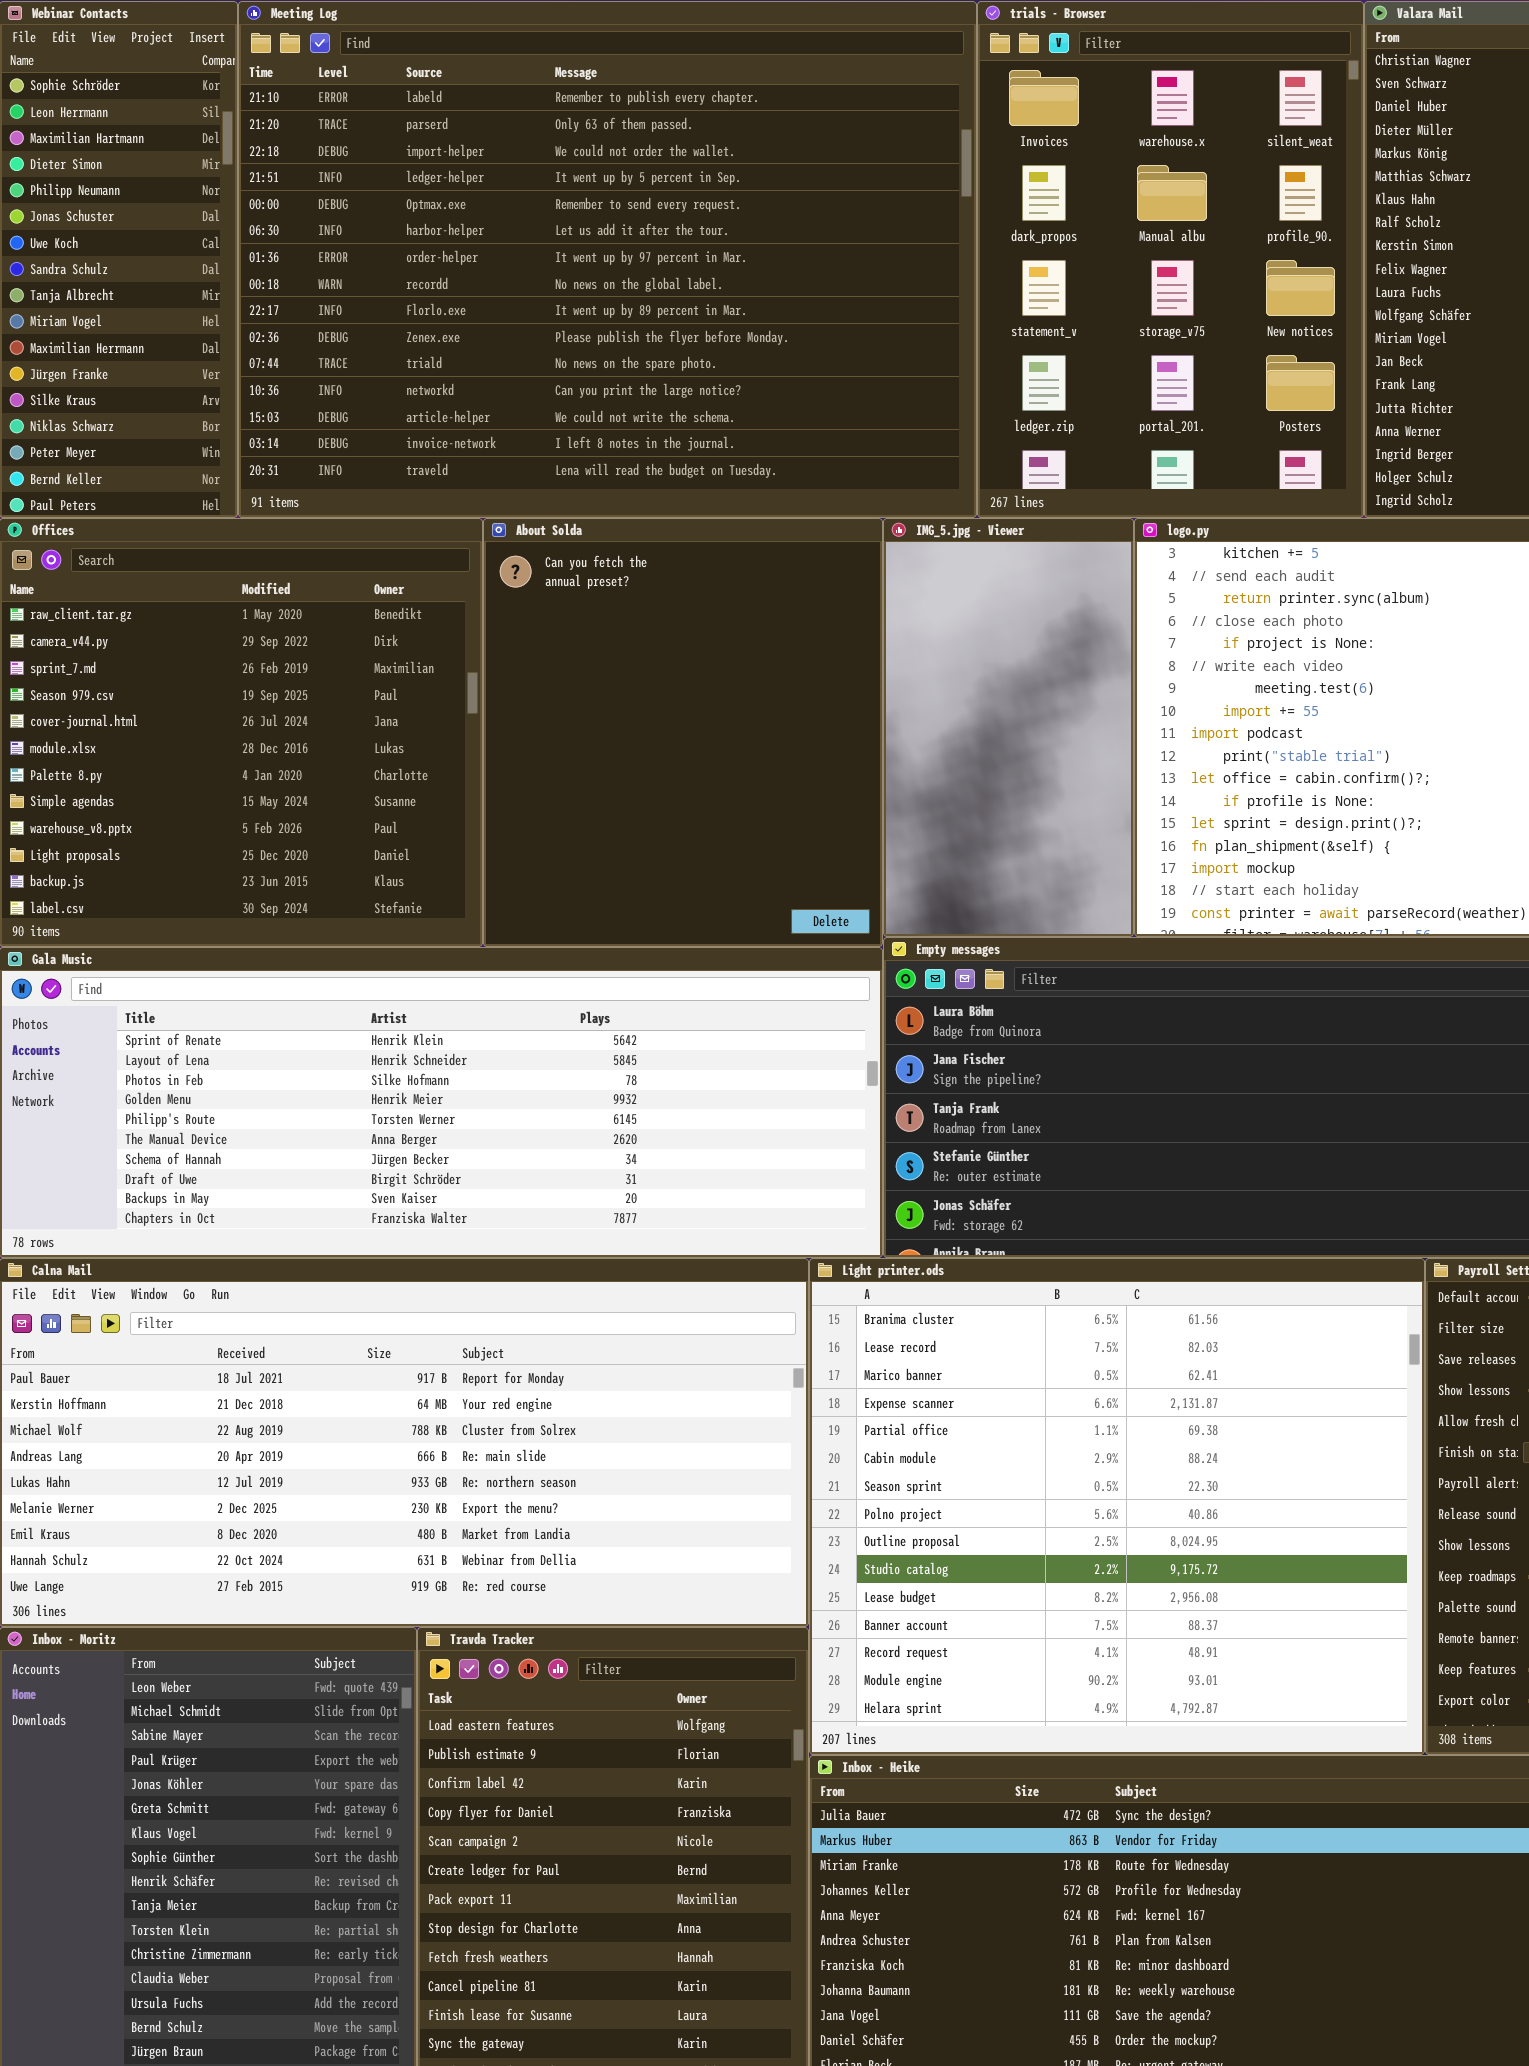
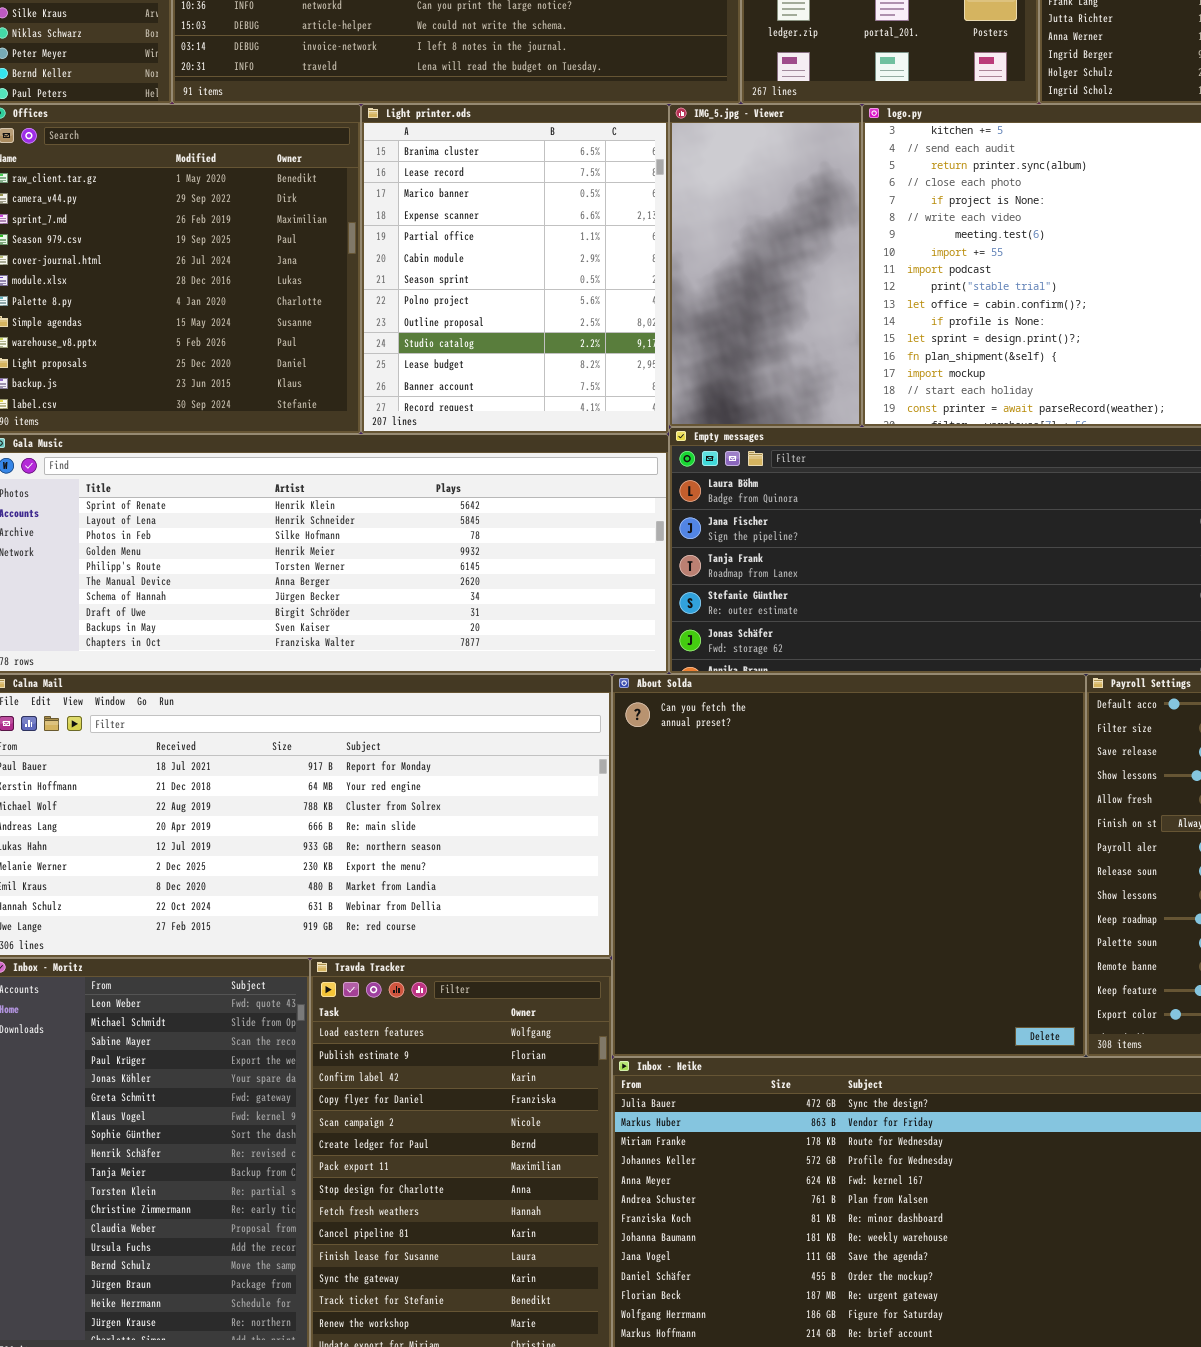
About Solda: [483,518,883,947] -> [612,674,1086,1057], moved, resized
Light printer.ods: [809,1258,1425,1755] -> [361,104,669,434], moved, resized

